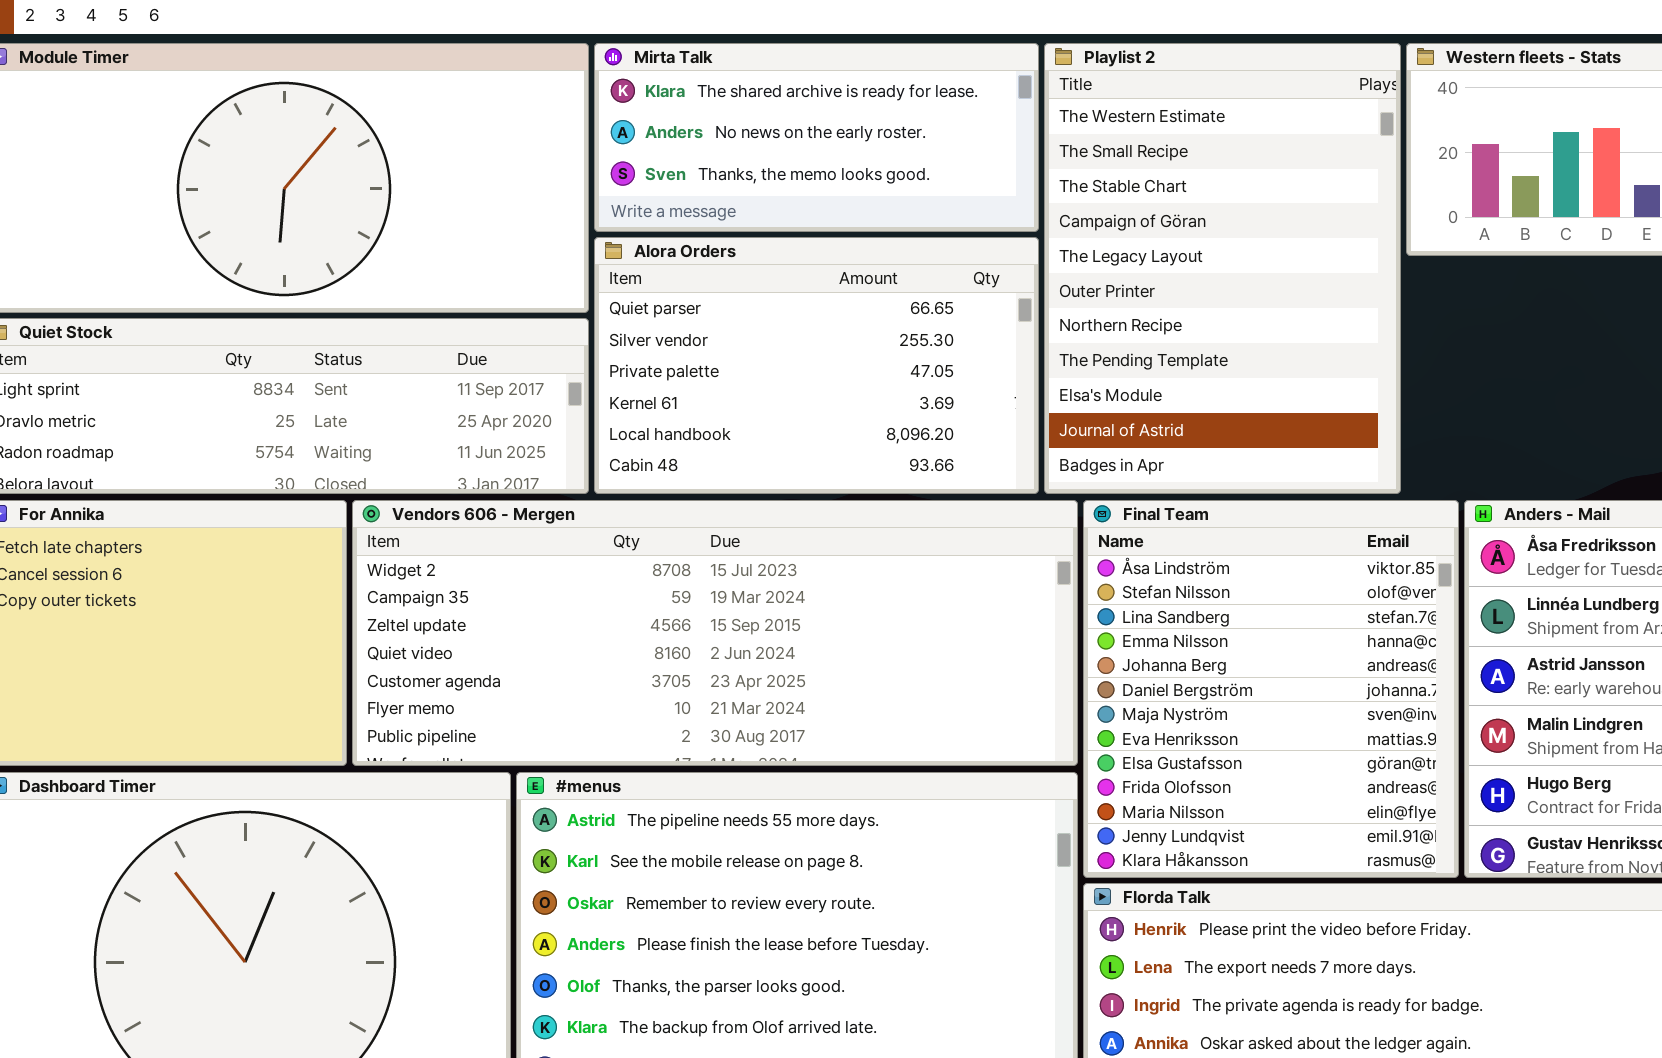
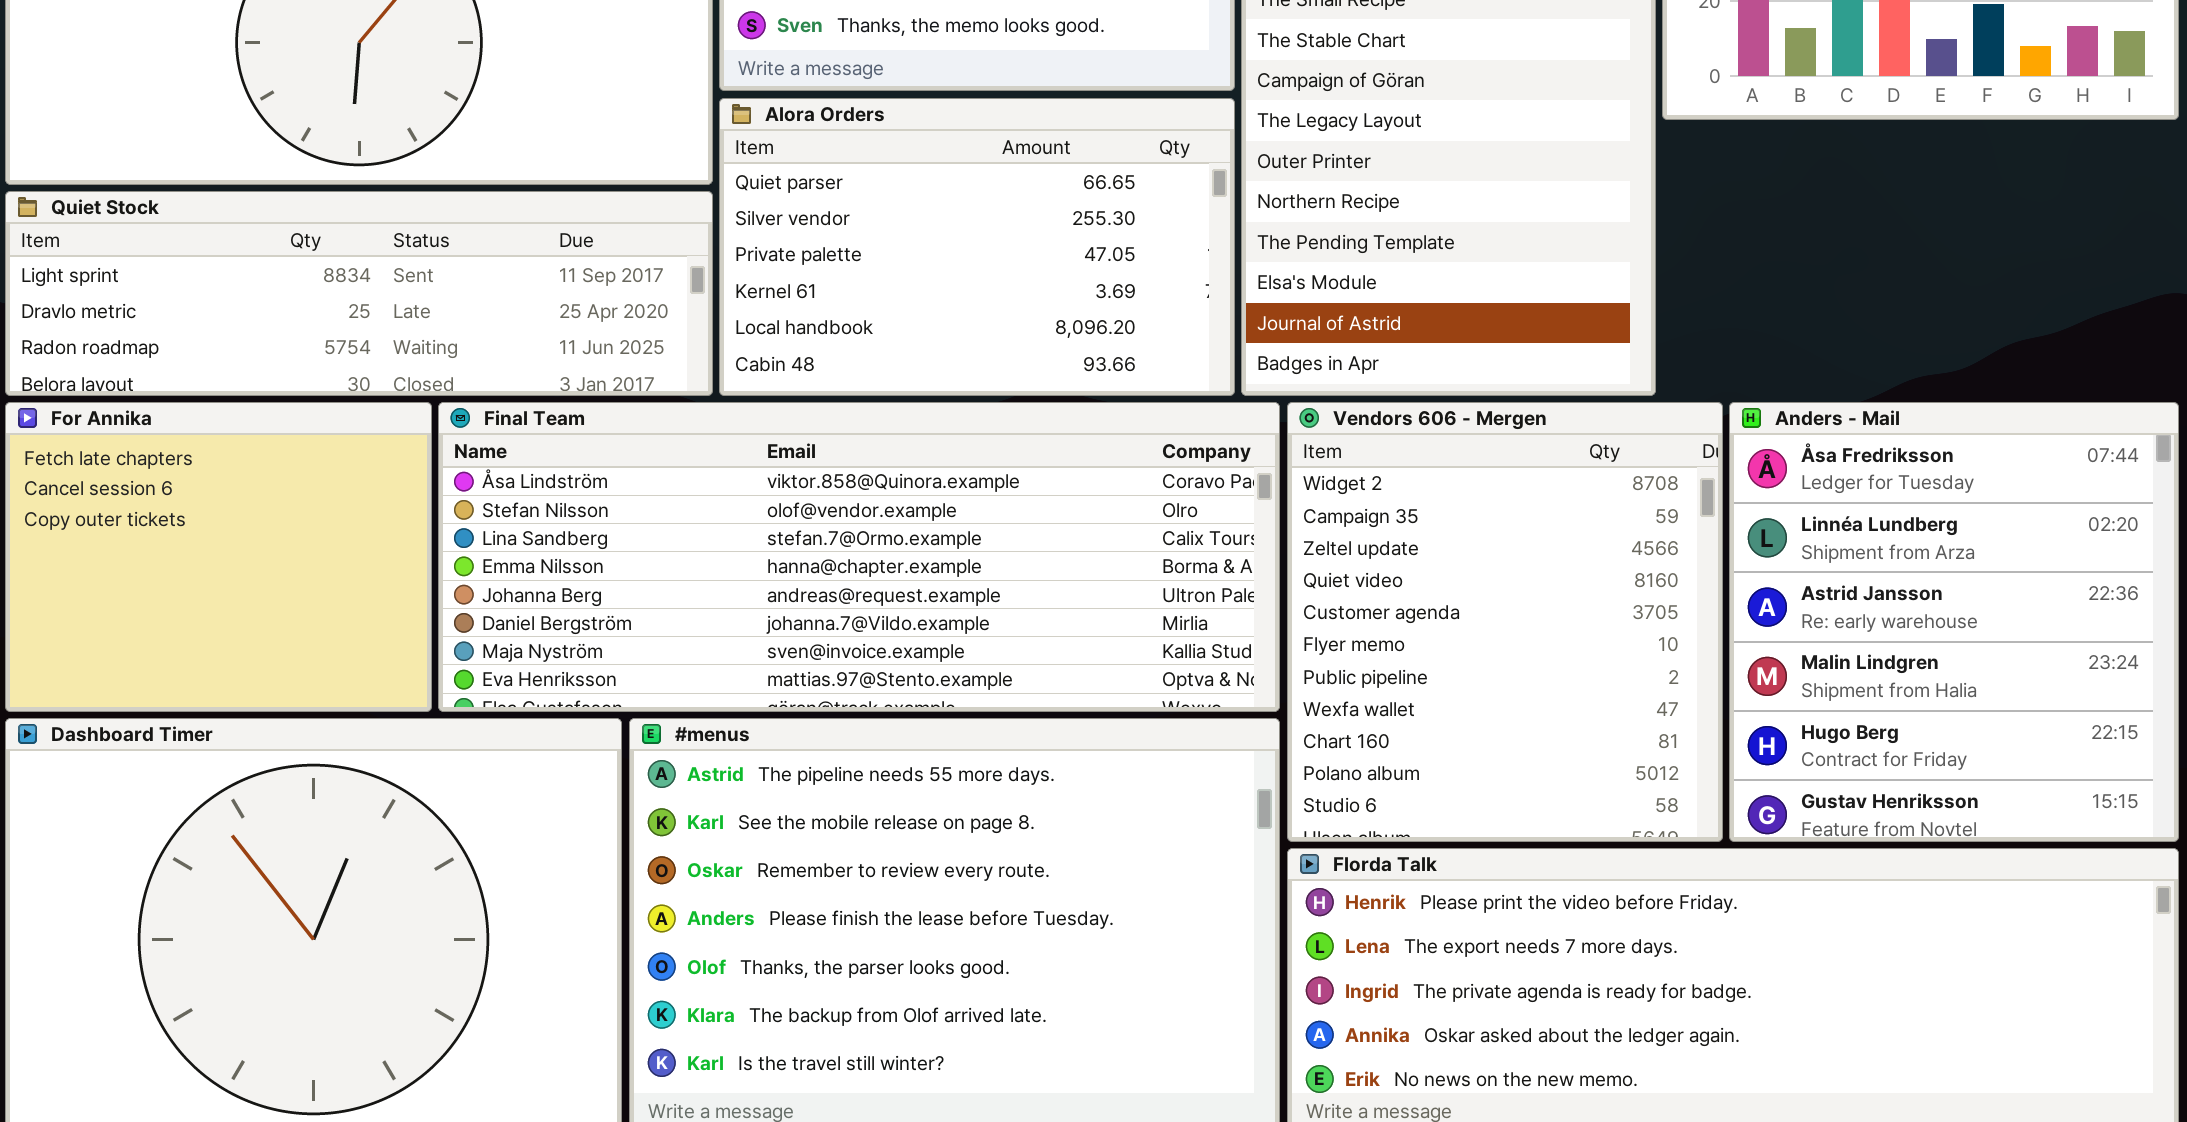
Vendors 606 - Mergen: [352,500,1078,766] -> [1287,402,1723,842], moved, resized
Final Team: [1083,500,1459,878] -> [438,402,1280,712], moved, resized

